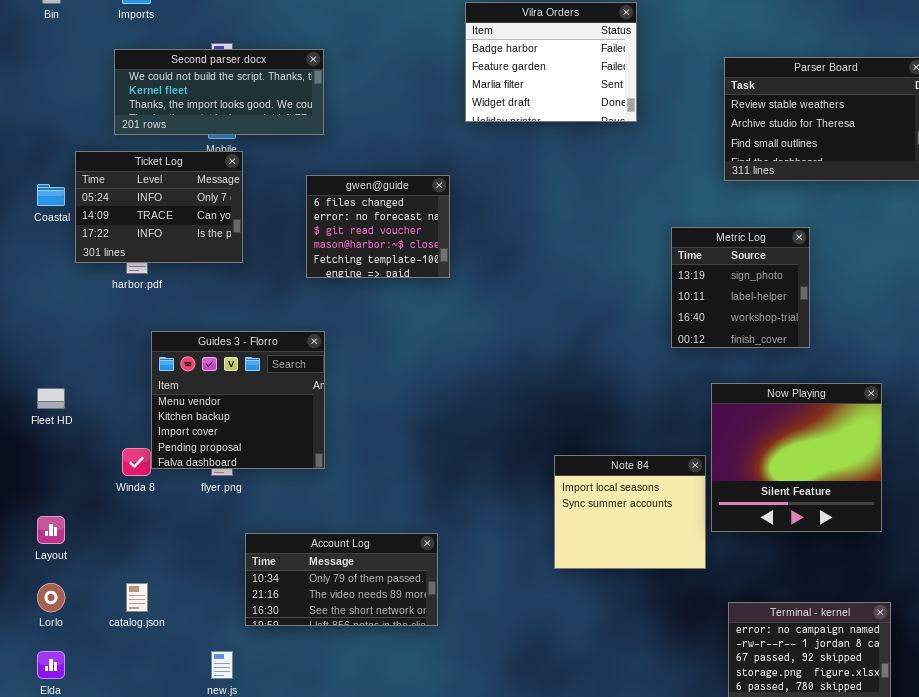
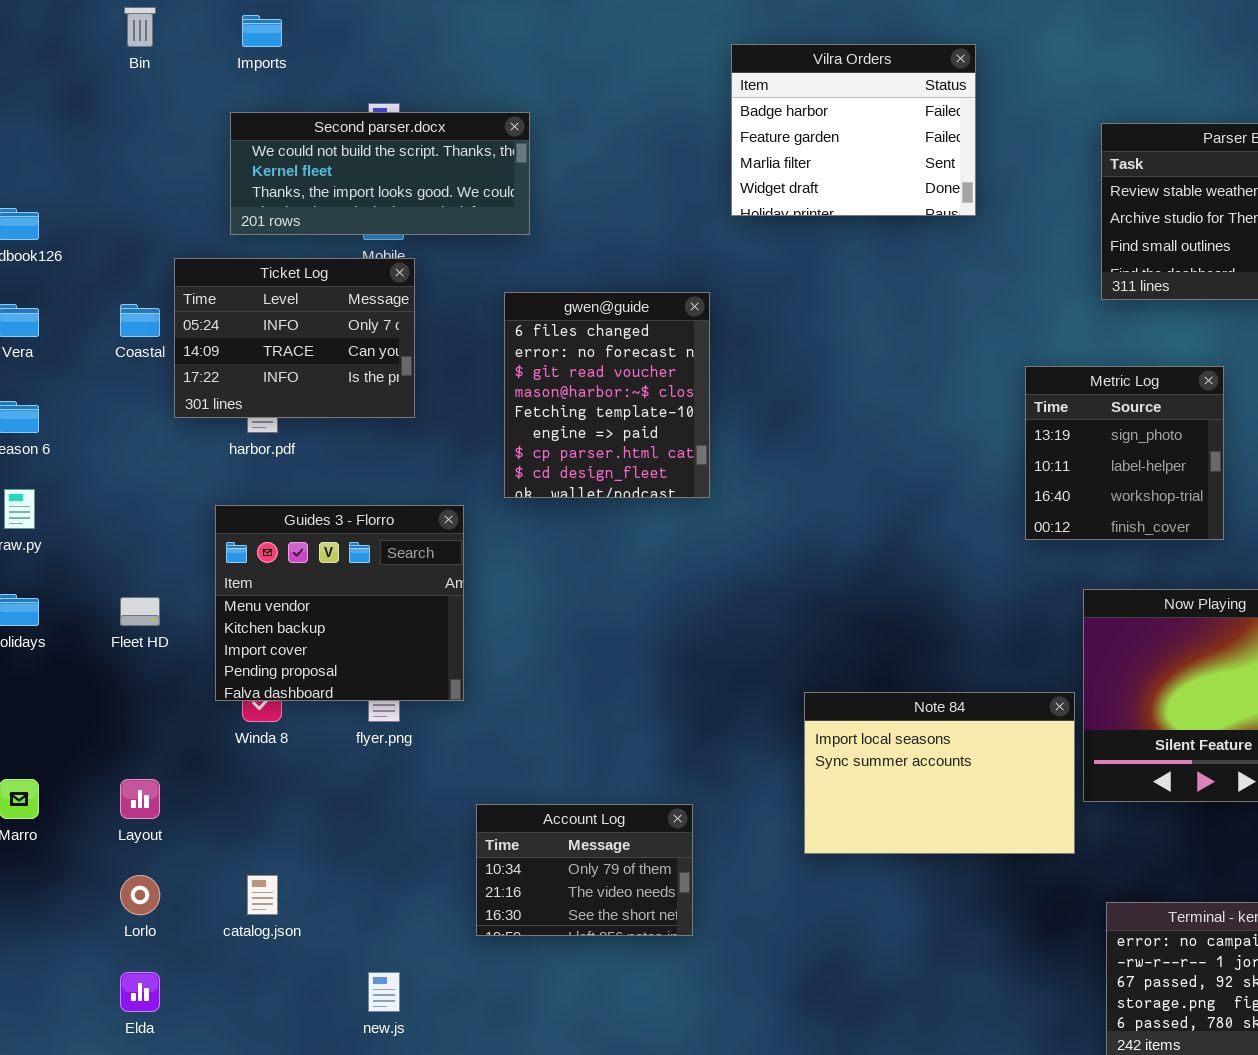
gwen@guide: [306,175,450,278] -> [504,292,710,498], resized
Guides 3 - Florro: [151,331,325,469] -> [215,505,464,701], moved
Note 84: [554,455,706,569] -> [804,692,1075,854], resized
Account Log: [245,533,438,626] -> [476,804,693,936], resized

